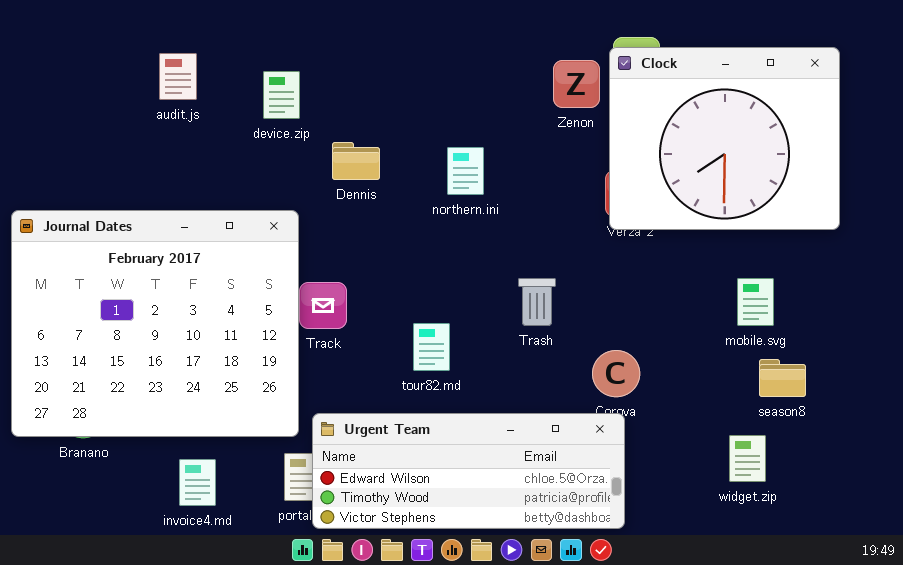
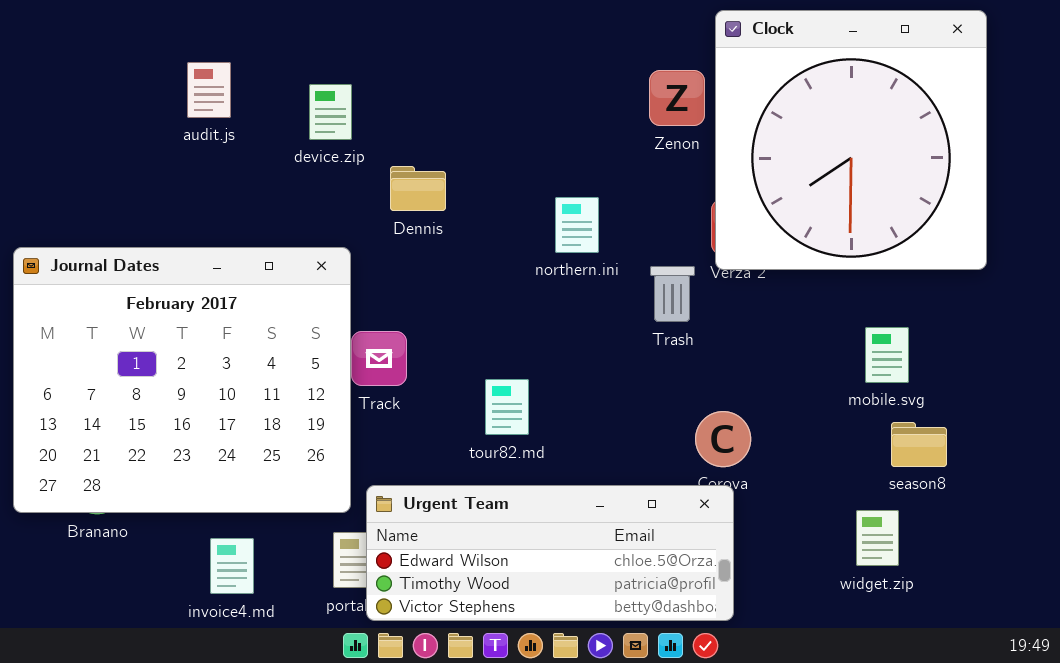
Clock: [609,47,840,230] -> [715,10,987,270], resized
northern.ini: [447,147,484,195] -> [555,197,599,253], moved
Trash: [518,278,556,326] -> [650,266,695,322], moved

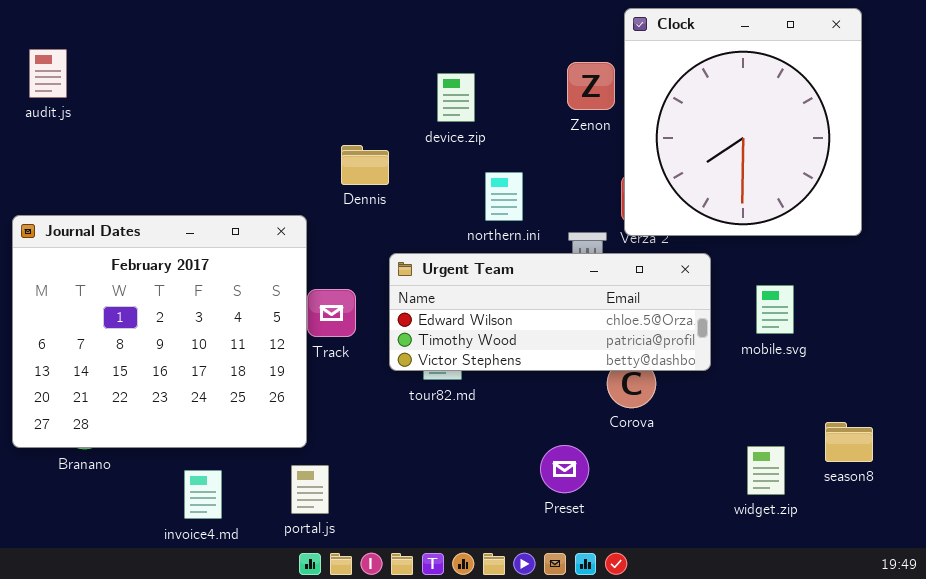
audit.js: [187,62,231,118] -> [29,49,67,98], moved
device.zip: [309,84,352,140] -> [437,73,475,122], moved
season8: [891,422,947,467] -> [825,422,873,462], moved
Urgent Team: [366,485,734,621] -> [389,253,711,371], moved

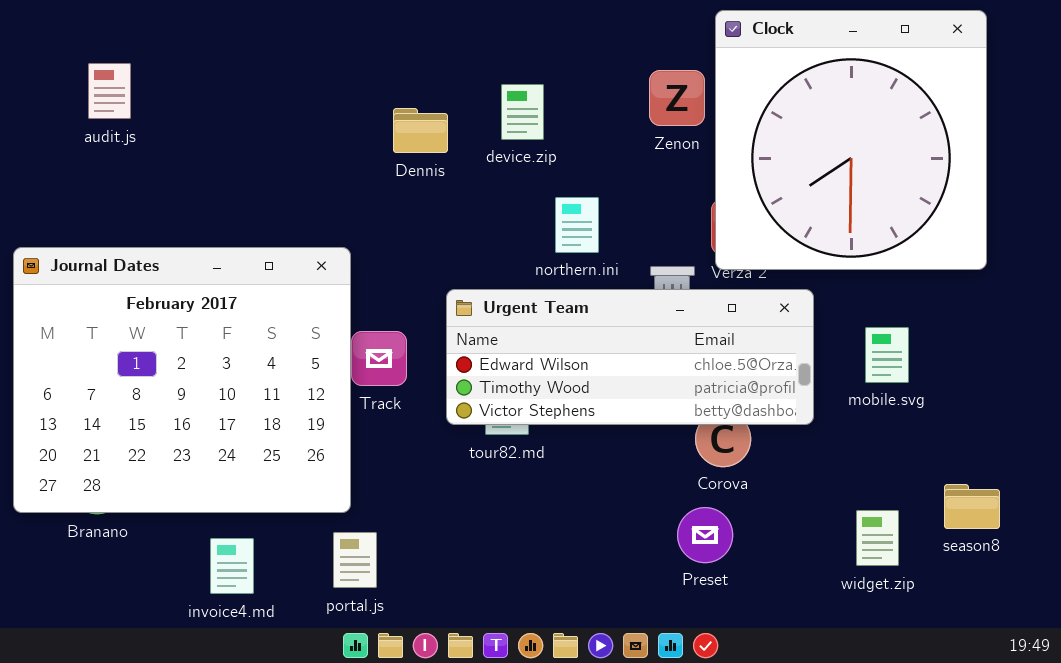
audit.js: [29,49,67,98] -> [88,63,131,119], moved
Dennis: [341,145,389,185] -> [393,108,448,153], moved
Preset: [540,445,589,493] -> [677,507,733,563], moved

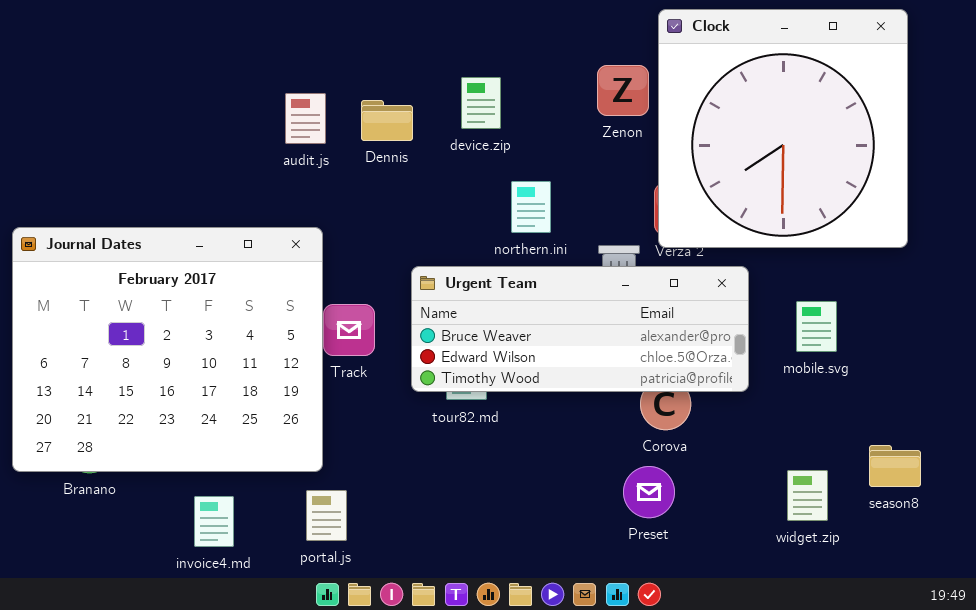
audit.js: [88,63,131,119] -> [285,93,326,144], moved
Urgent Team: [446,289,814,425] -> [411,266,749,392], scrolled up 1 row

